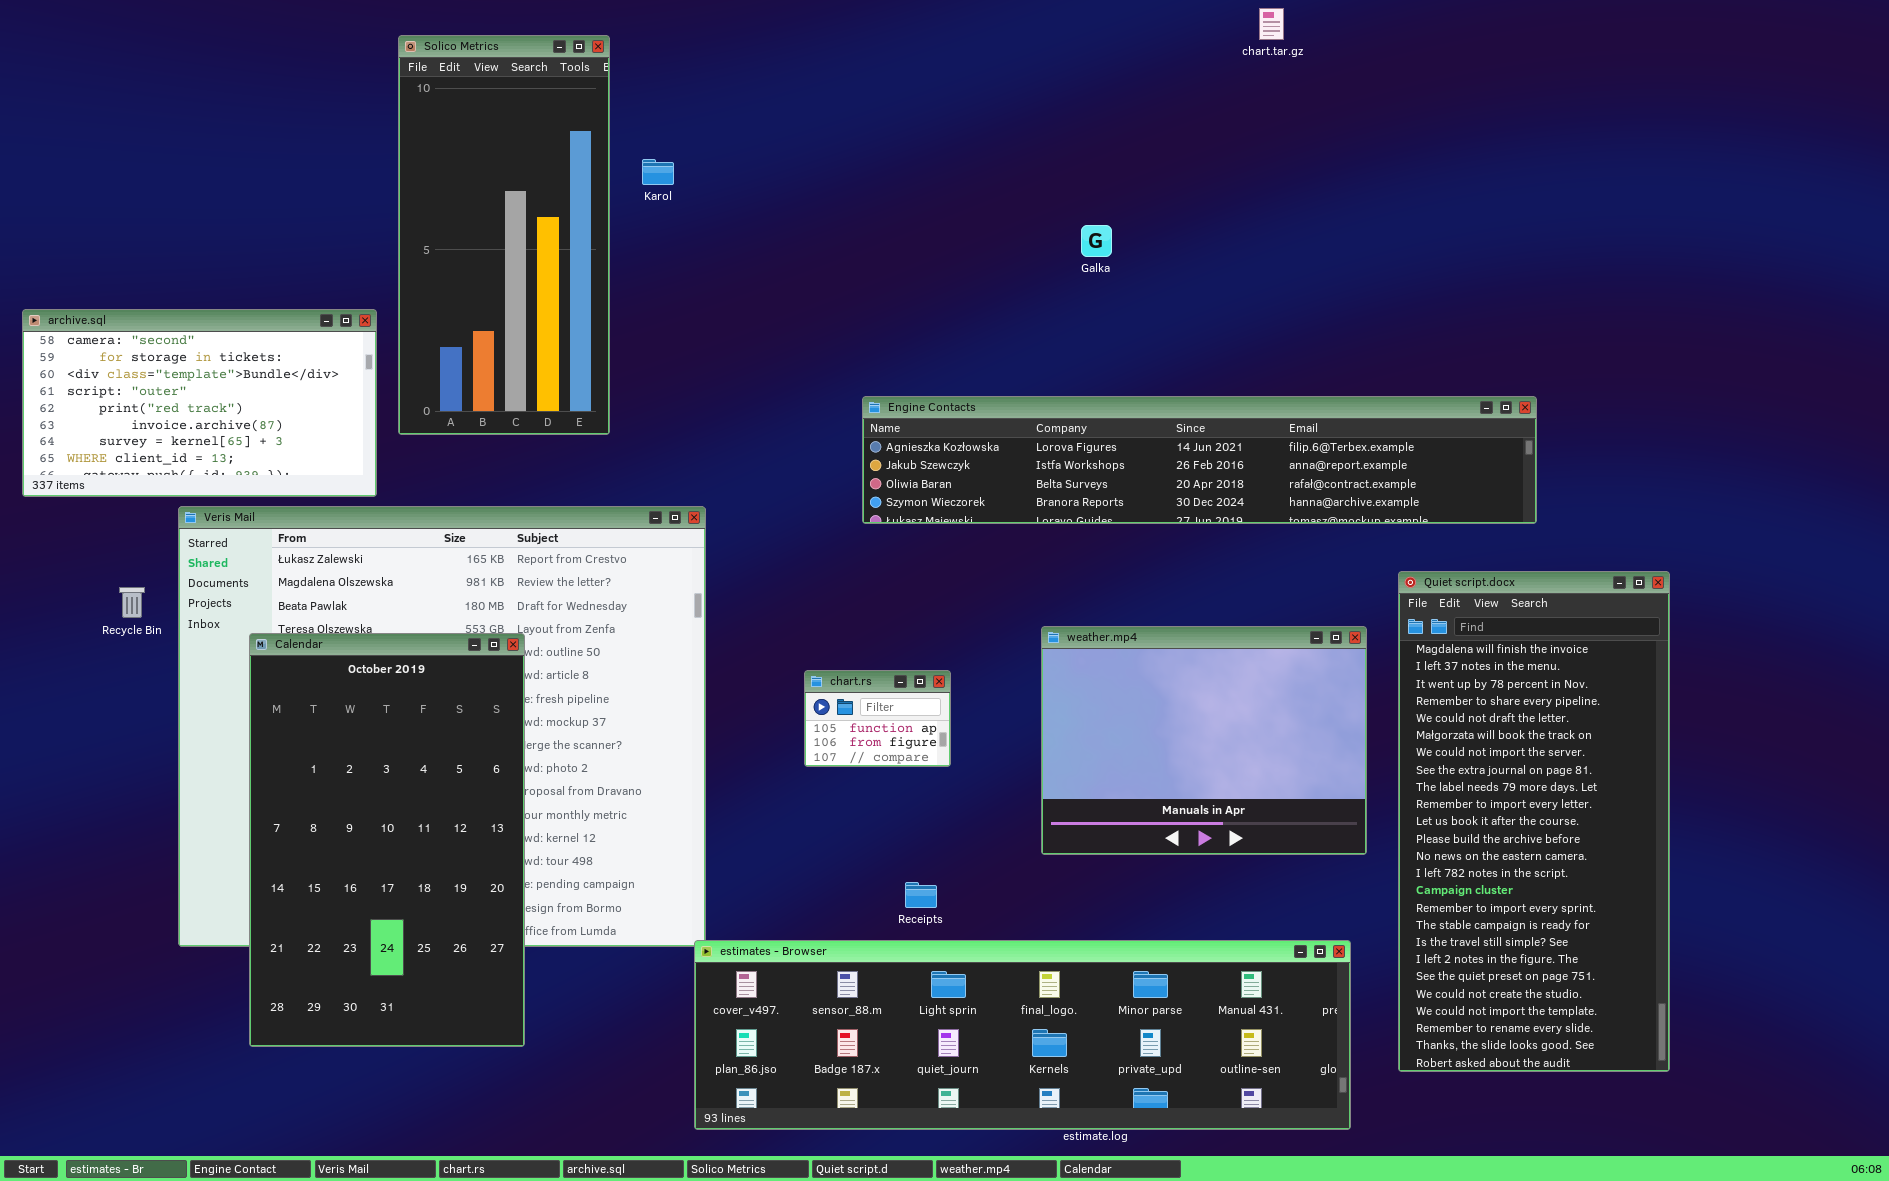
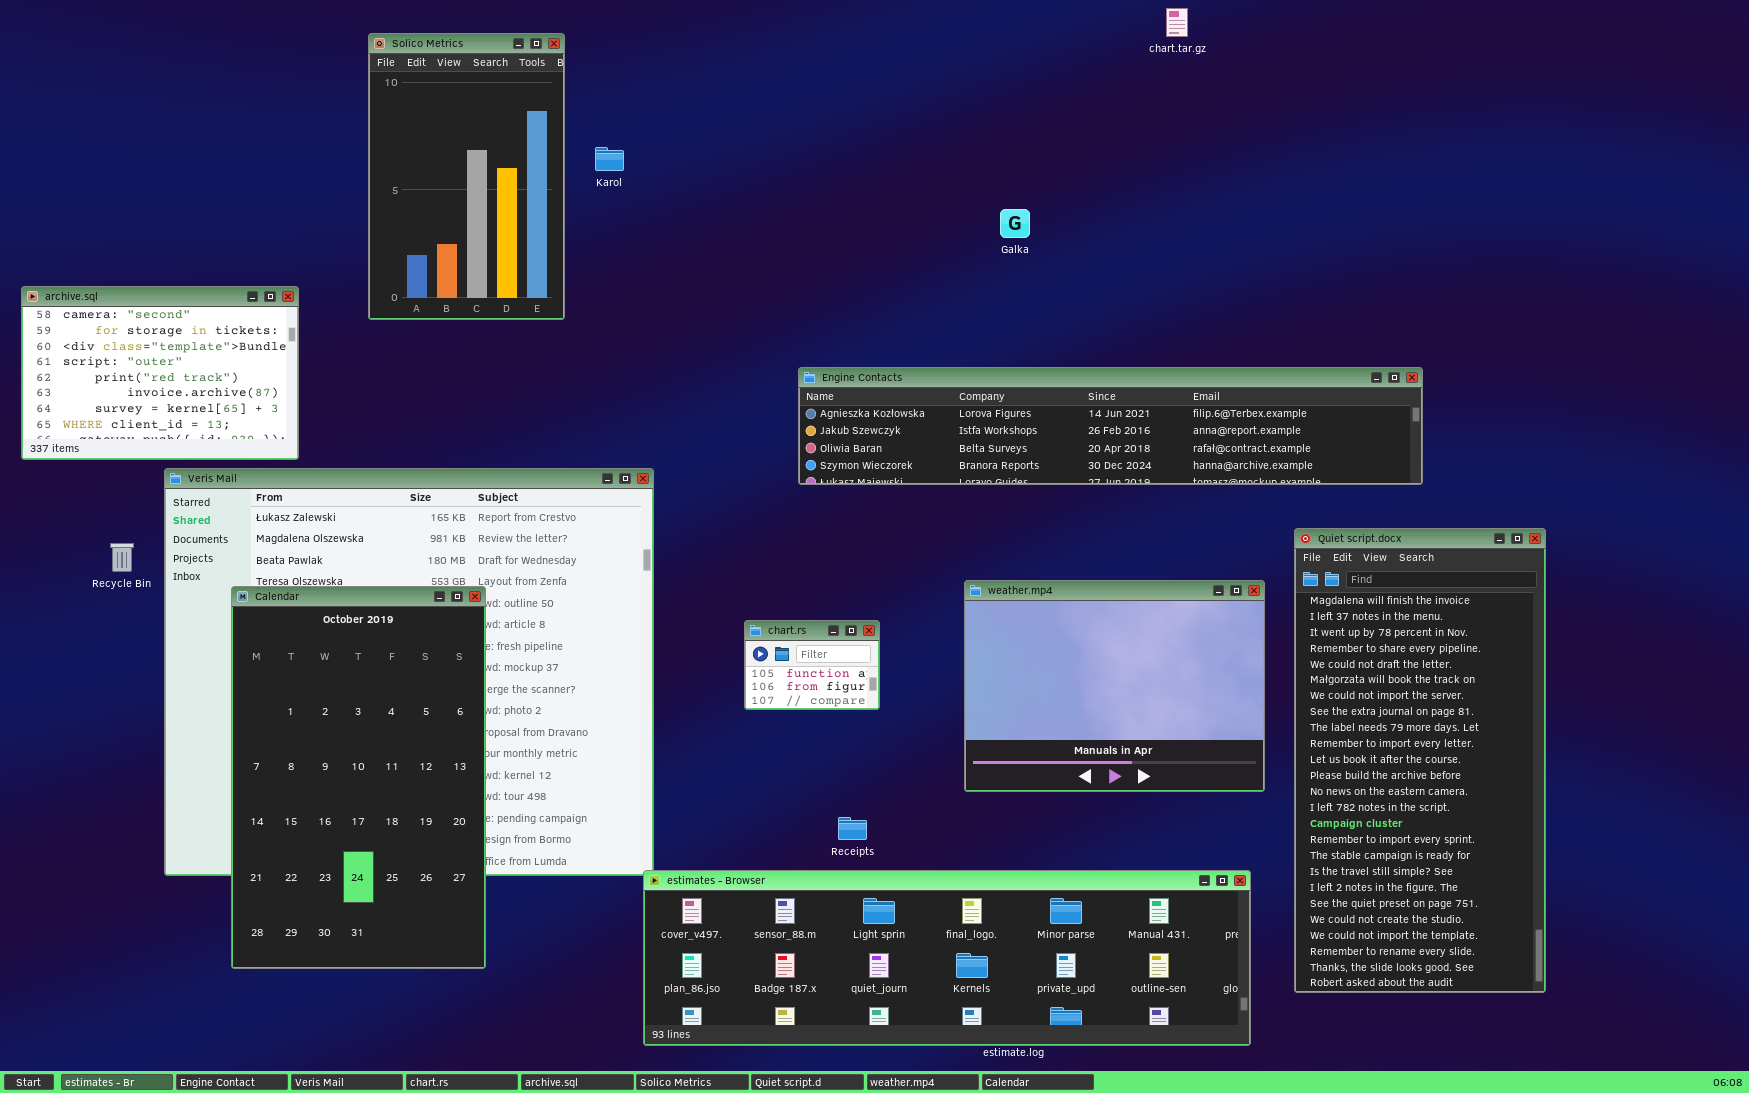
Solico Metrics: [398,35,610,435] -> [368,33,565,320], resized
archive.sql: [22,309,377,497] -> [21,286,299,460], resized

